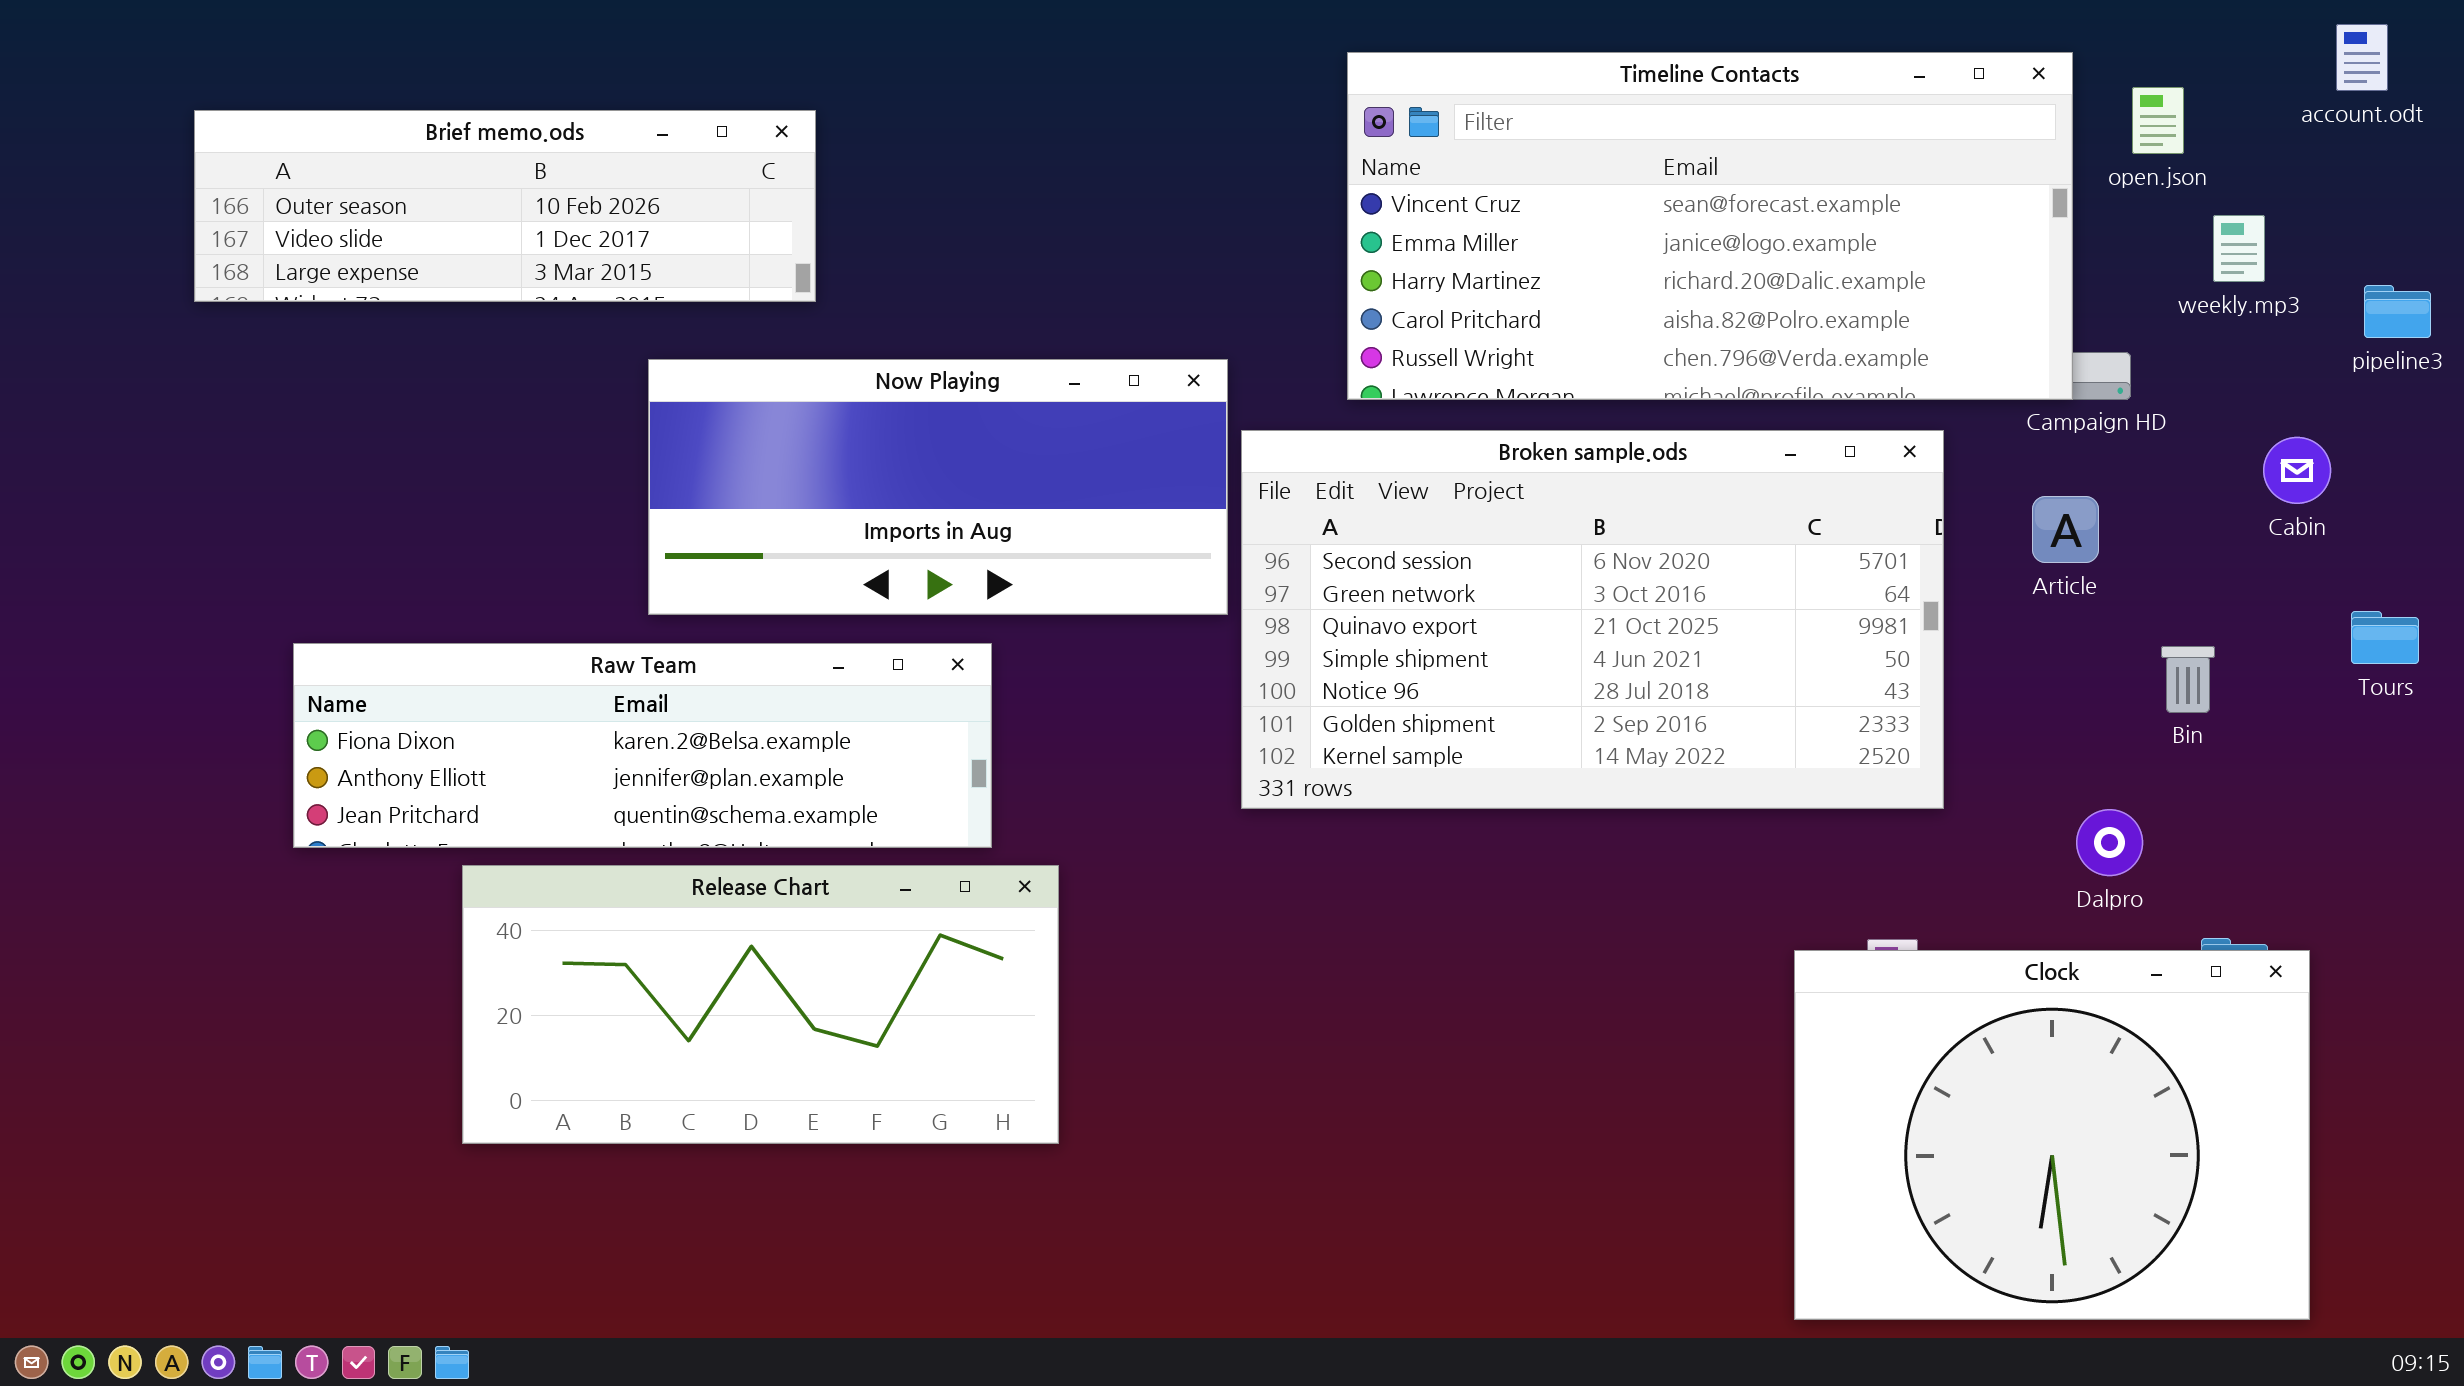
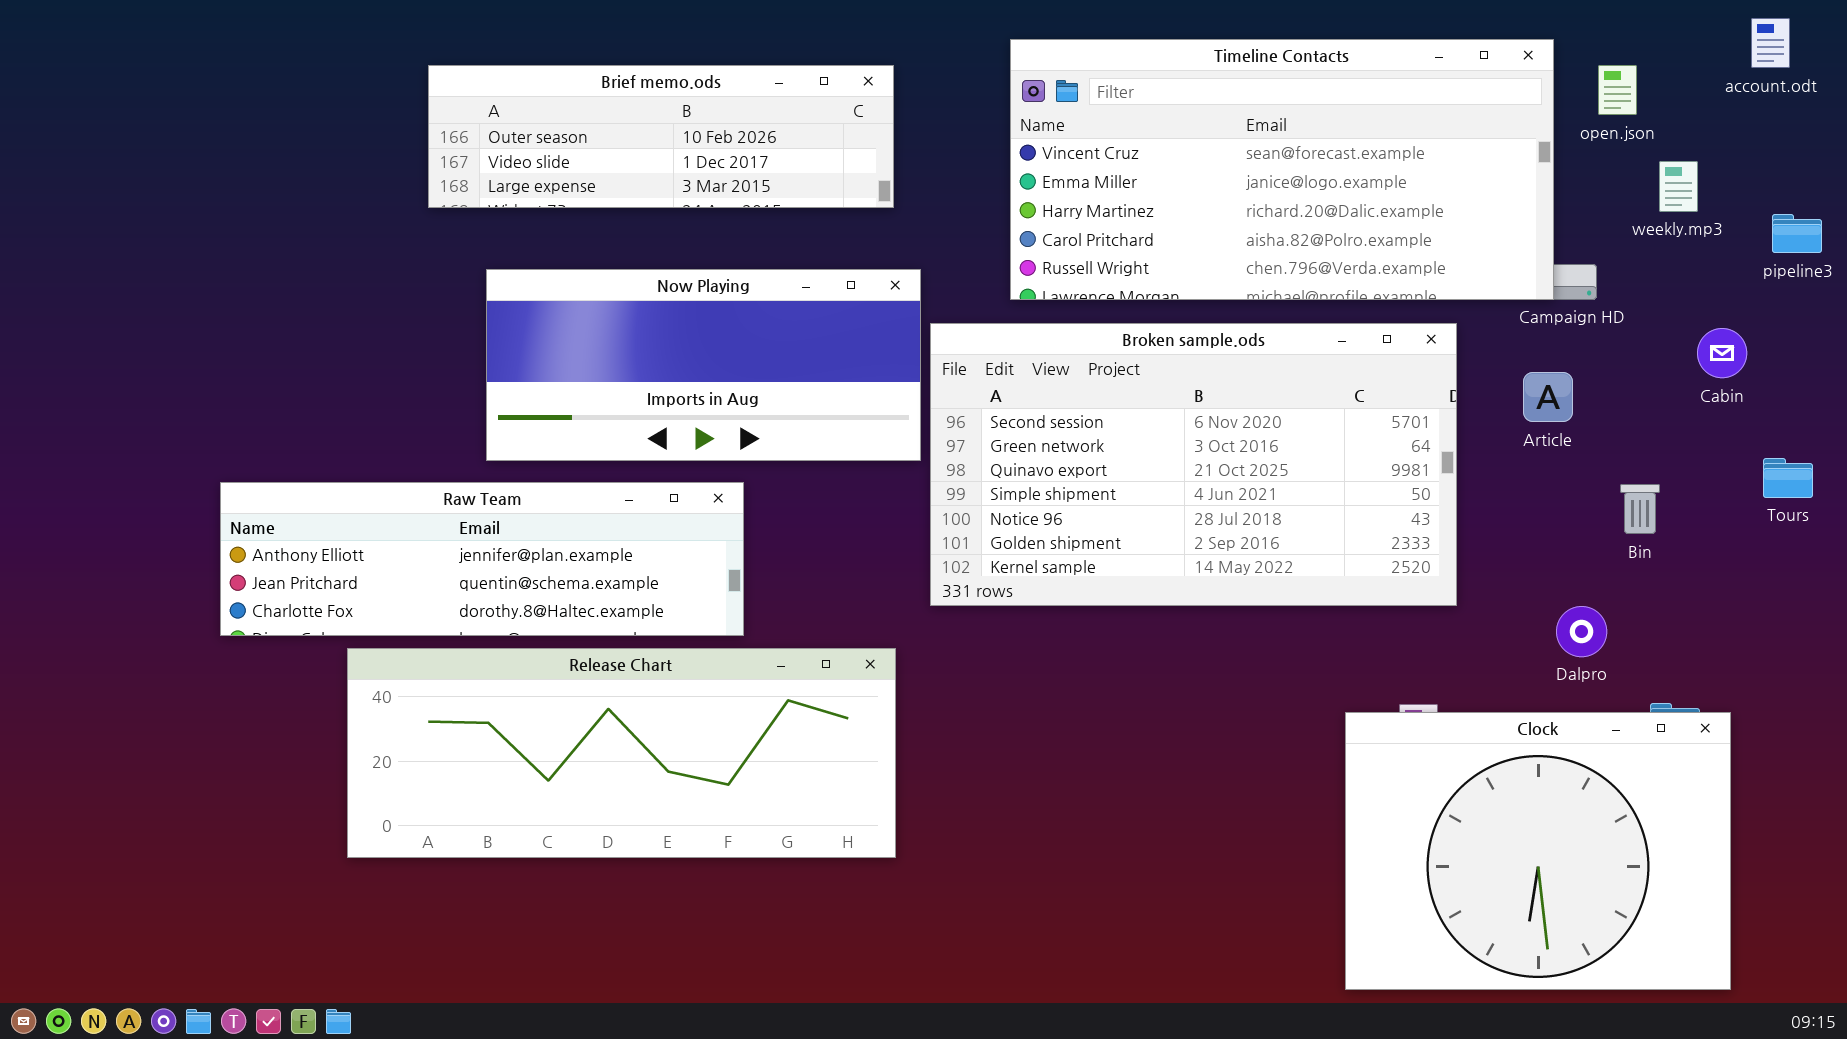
Brief memo.ods: [194,110,816,302] -> [428,65,894,208], moved
Raw Team: [293,643,992,848] -> [220,482,744,636], scrolled down 1 row
Release Chart: [462,865,1059,1144] -> [347,648,896,858], resized

